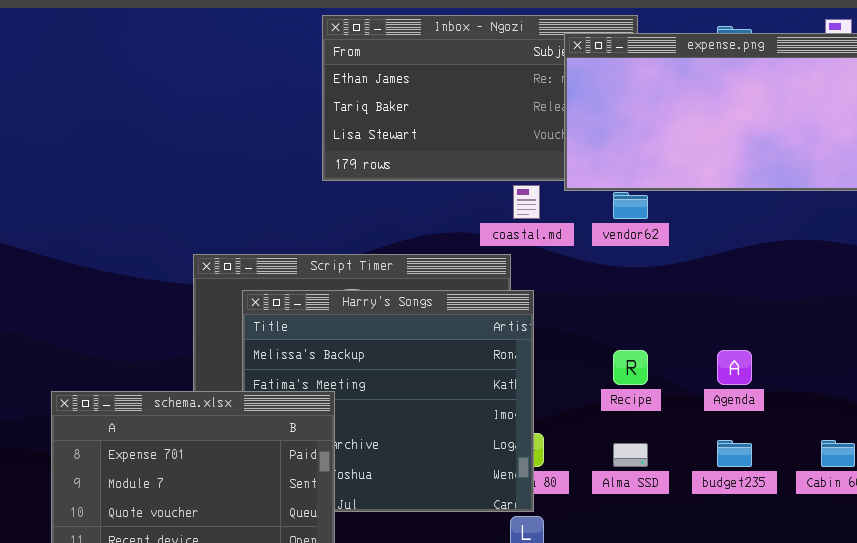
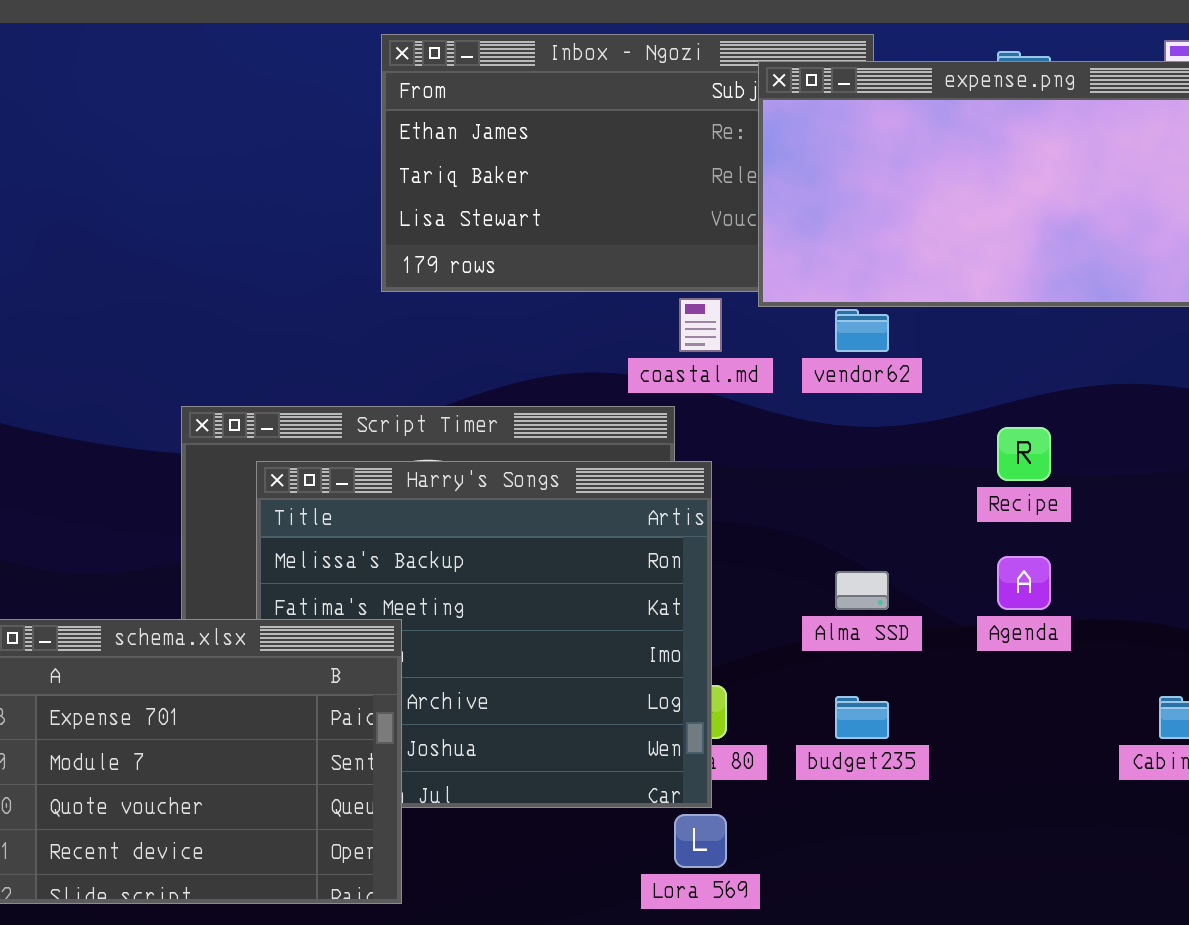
Recipe: [613,350,648,385] -> [997,427,1051,481], moved
budget235: [717,440,752,467] -> [835,696,889,739], moved
Alma SSD: [613,443,648,467] -> [835,571,889,610], moved

